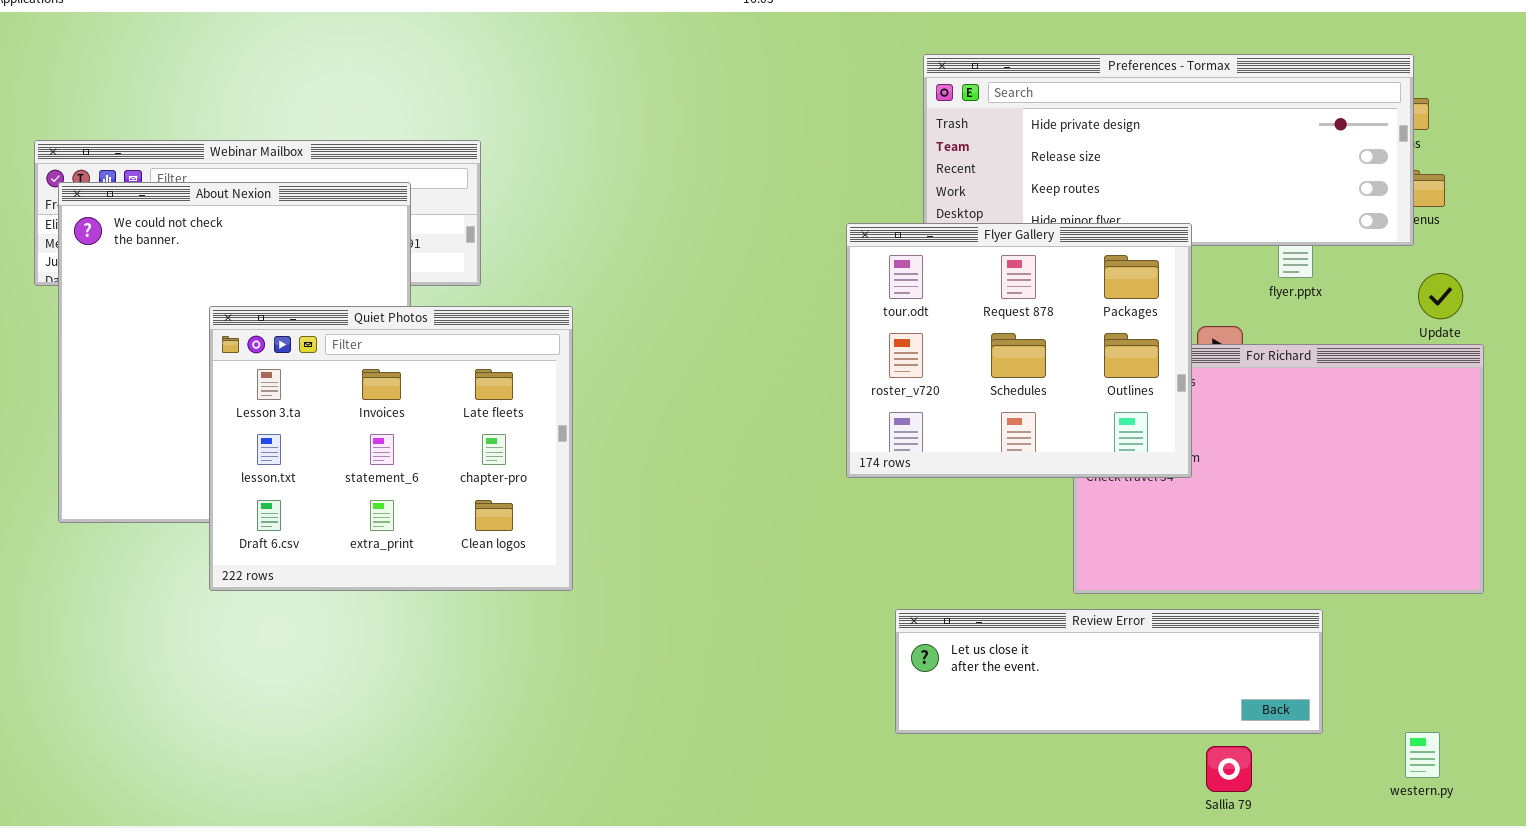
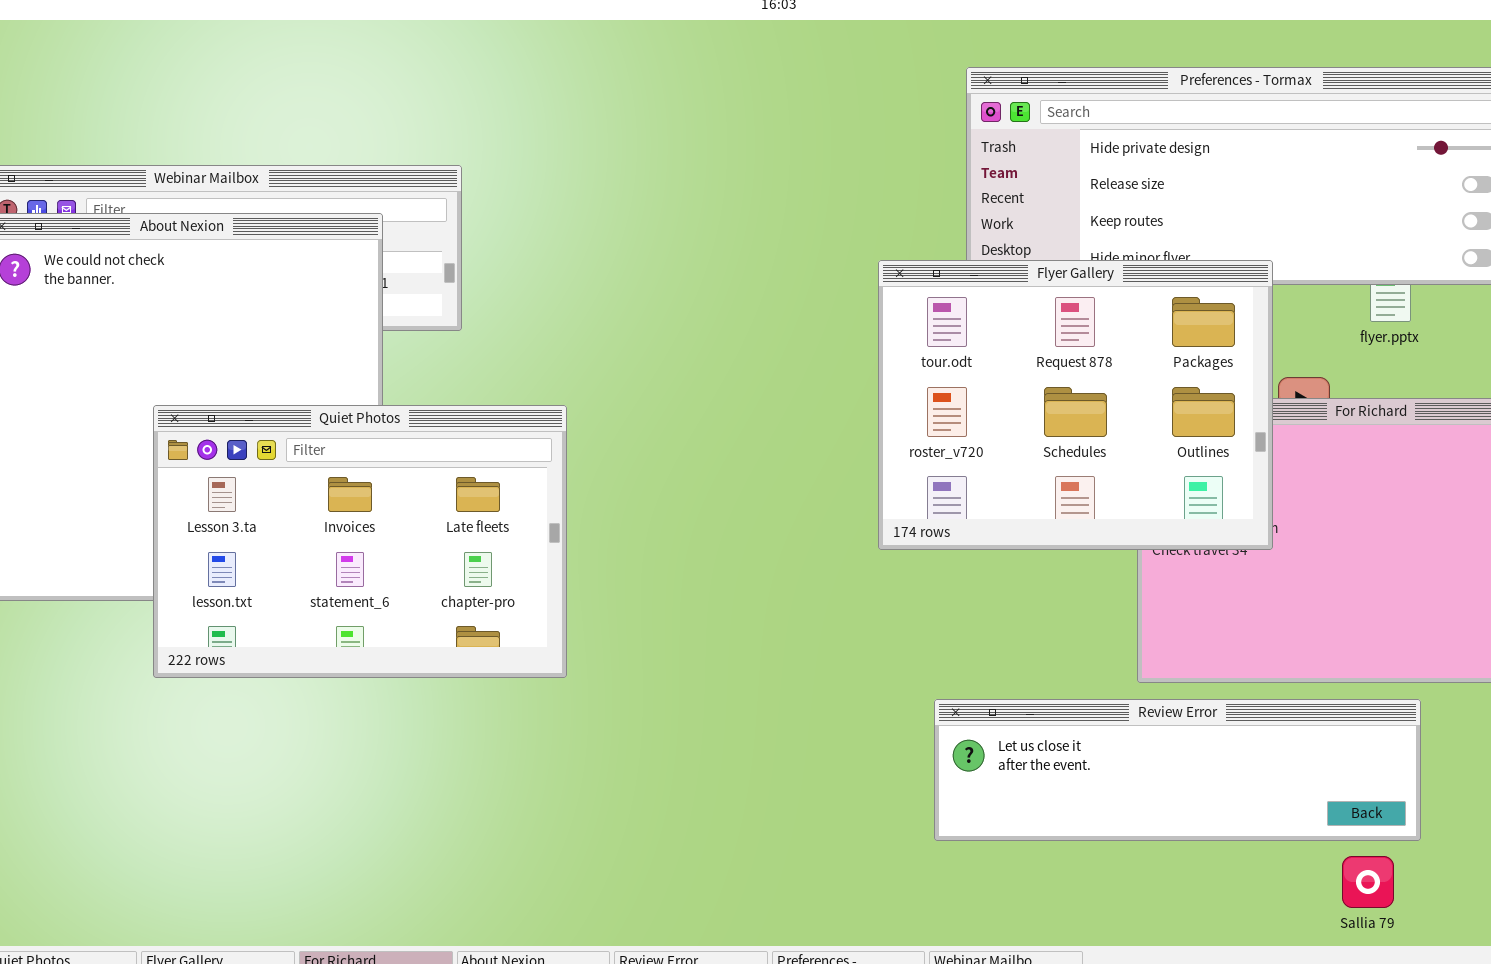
Quiet Photos: [209,306,573,591] -> [153,405,567,678], resized
Sallia 79: [1206,746,1252,792] -> [1342,856,1394,908], moved

